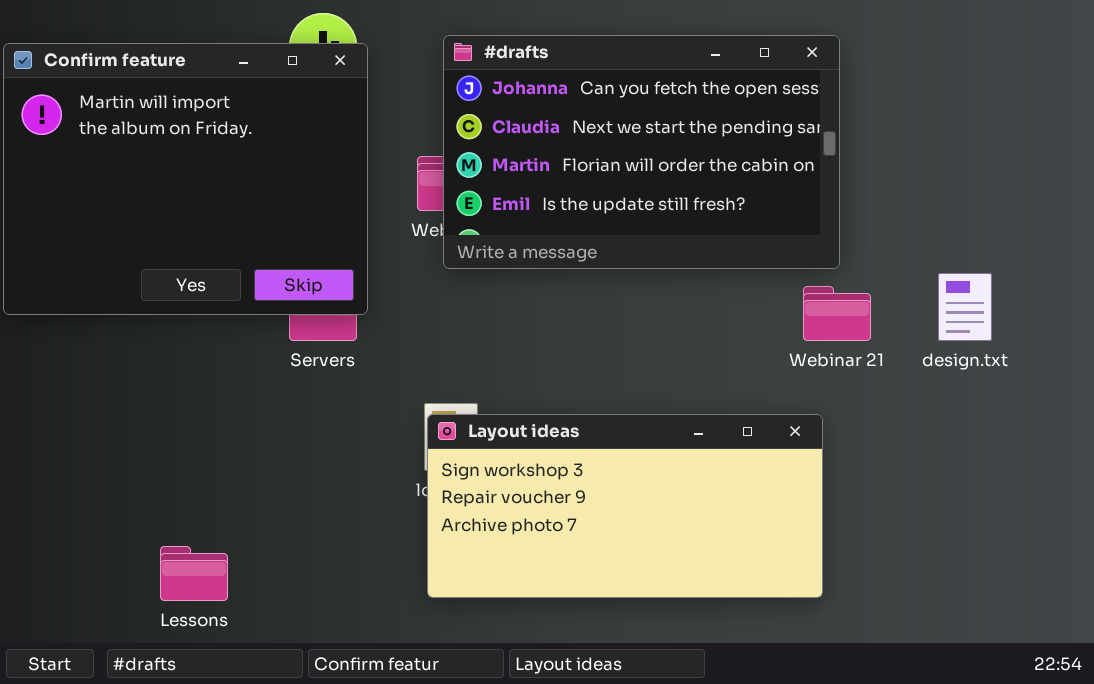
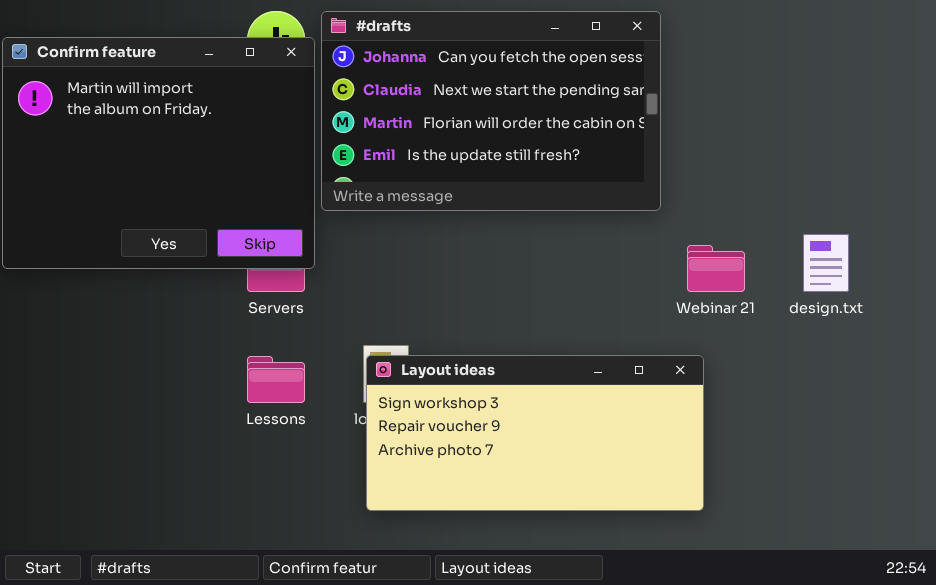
#drafts: [443,35,840,269] -> [321,11,661,211], moved
Lessons: [160,546,228,601] -> [247,356,305,403], moved

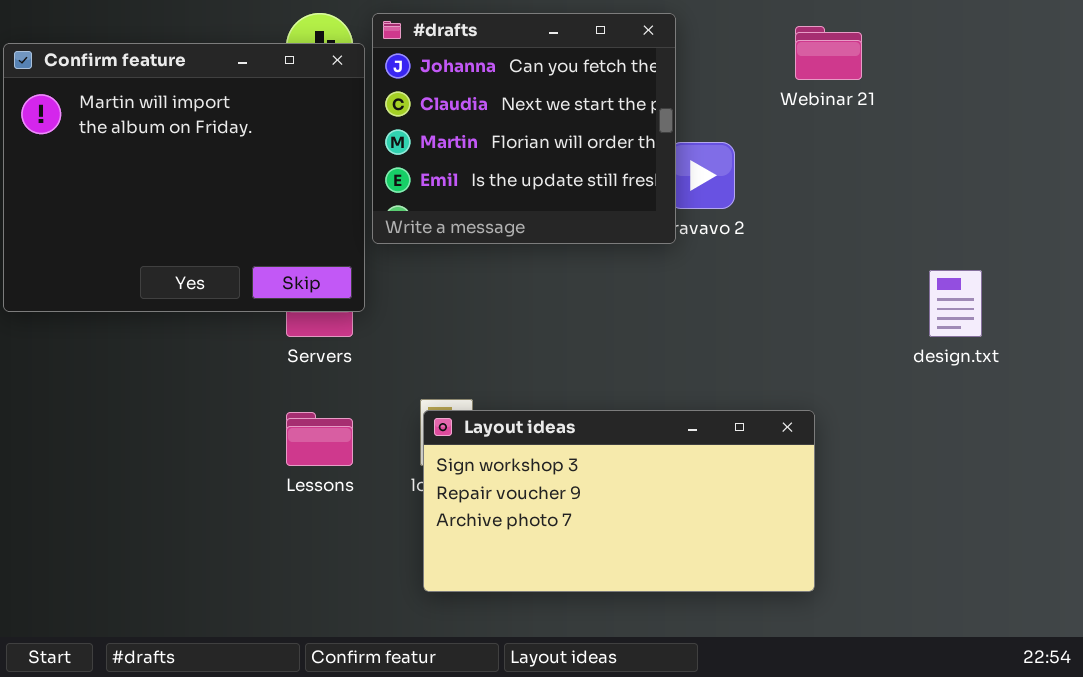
#drafts: [321,11,661,211] -> [372,13,676,244], resized
Webinar 21: [687,245,745,292] -> [795,26,862,80], moved

